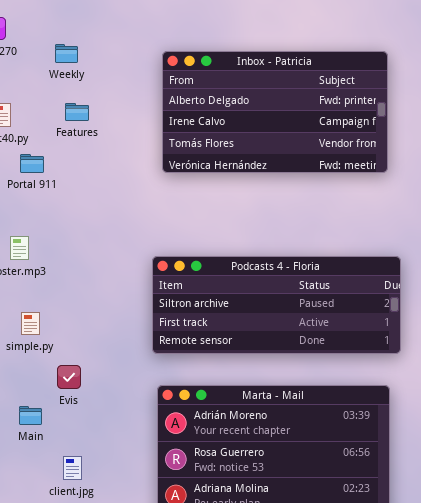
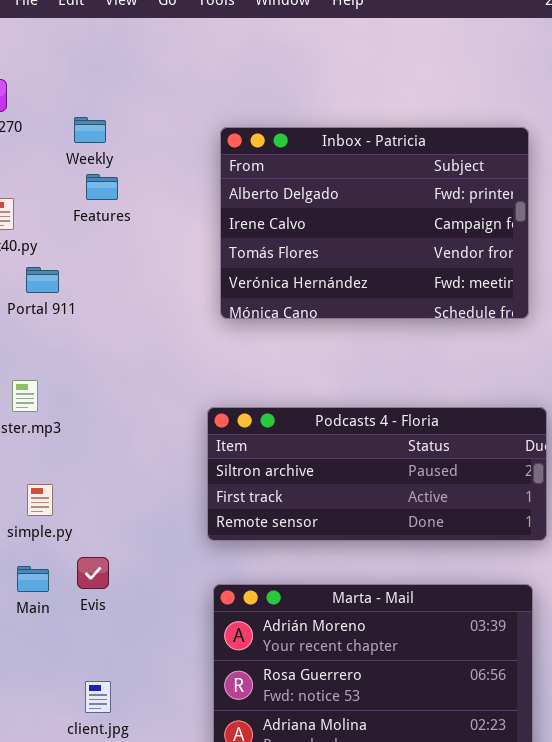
Inbox - Patricia: [162,51,388,173] -> [220,127,529,319], resized
Features: [65,103,89,121] -> [86,174,118,200], moved
Main: [19,406,42,425] -> [17,566,49,592], moved

